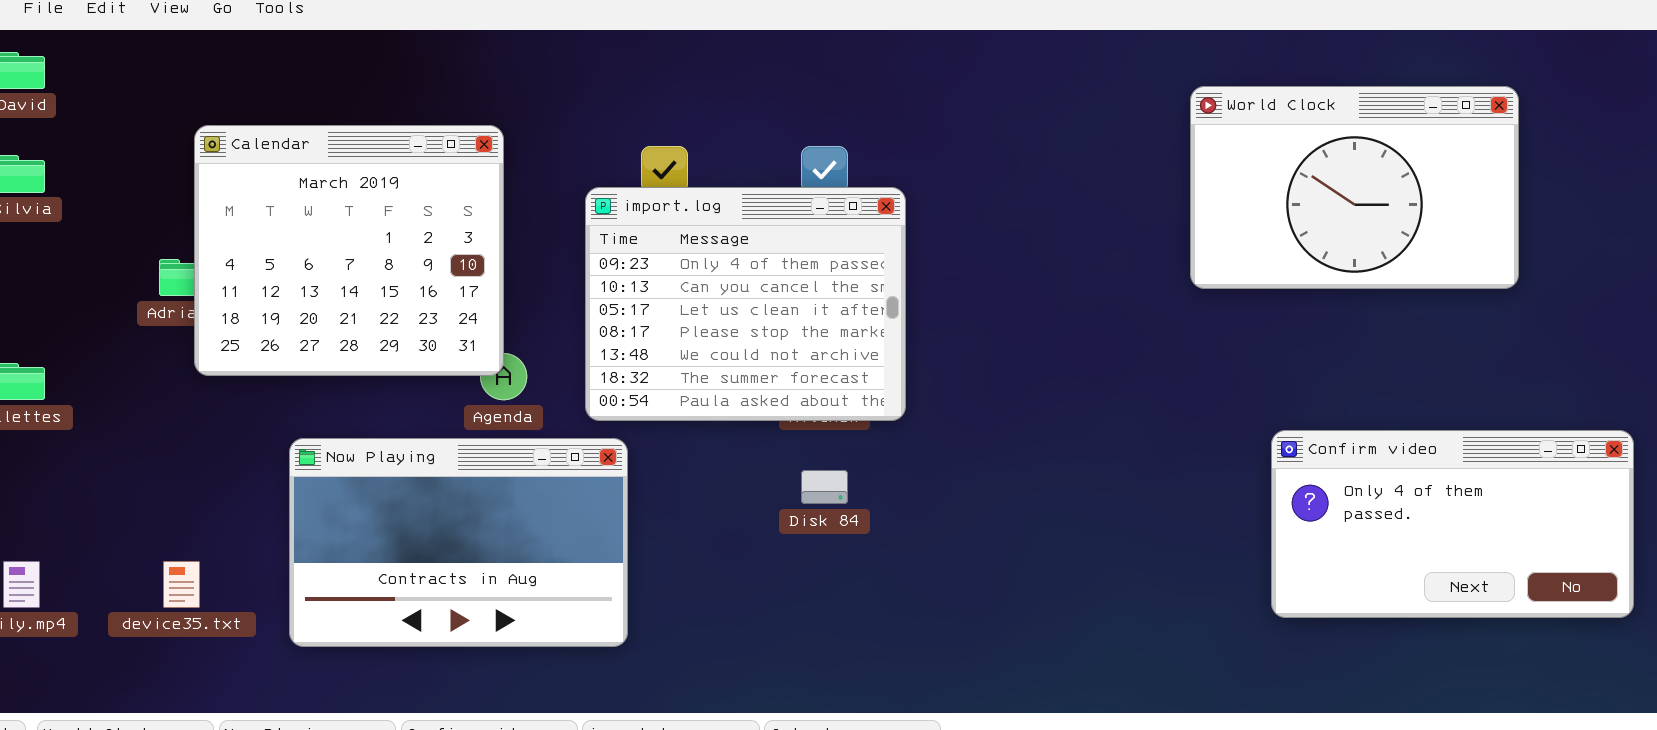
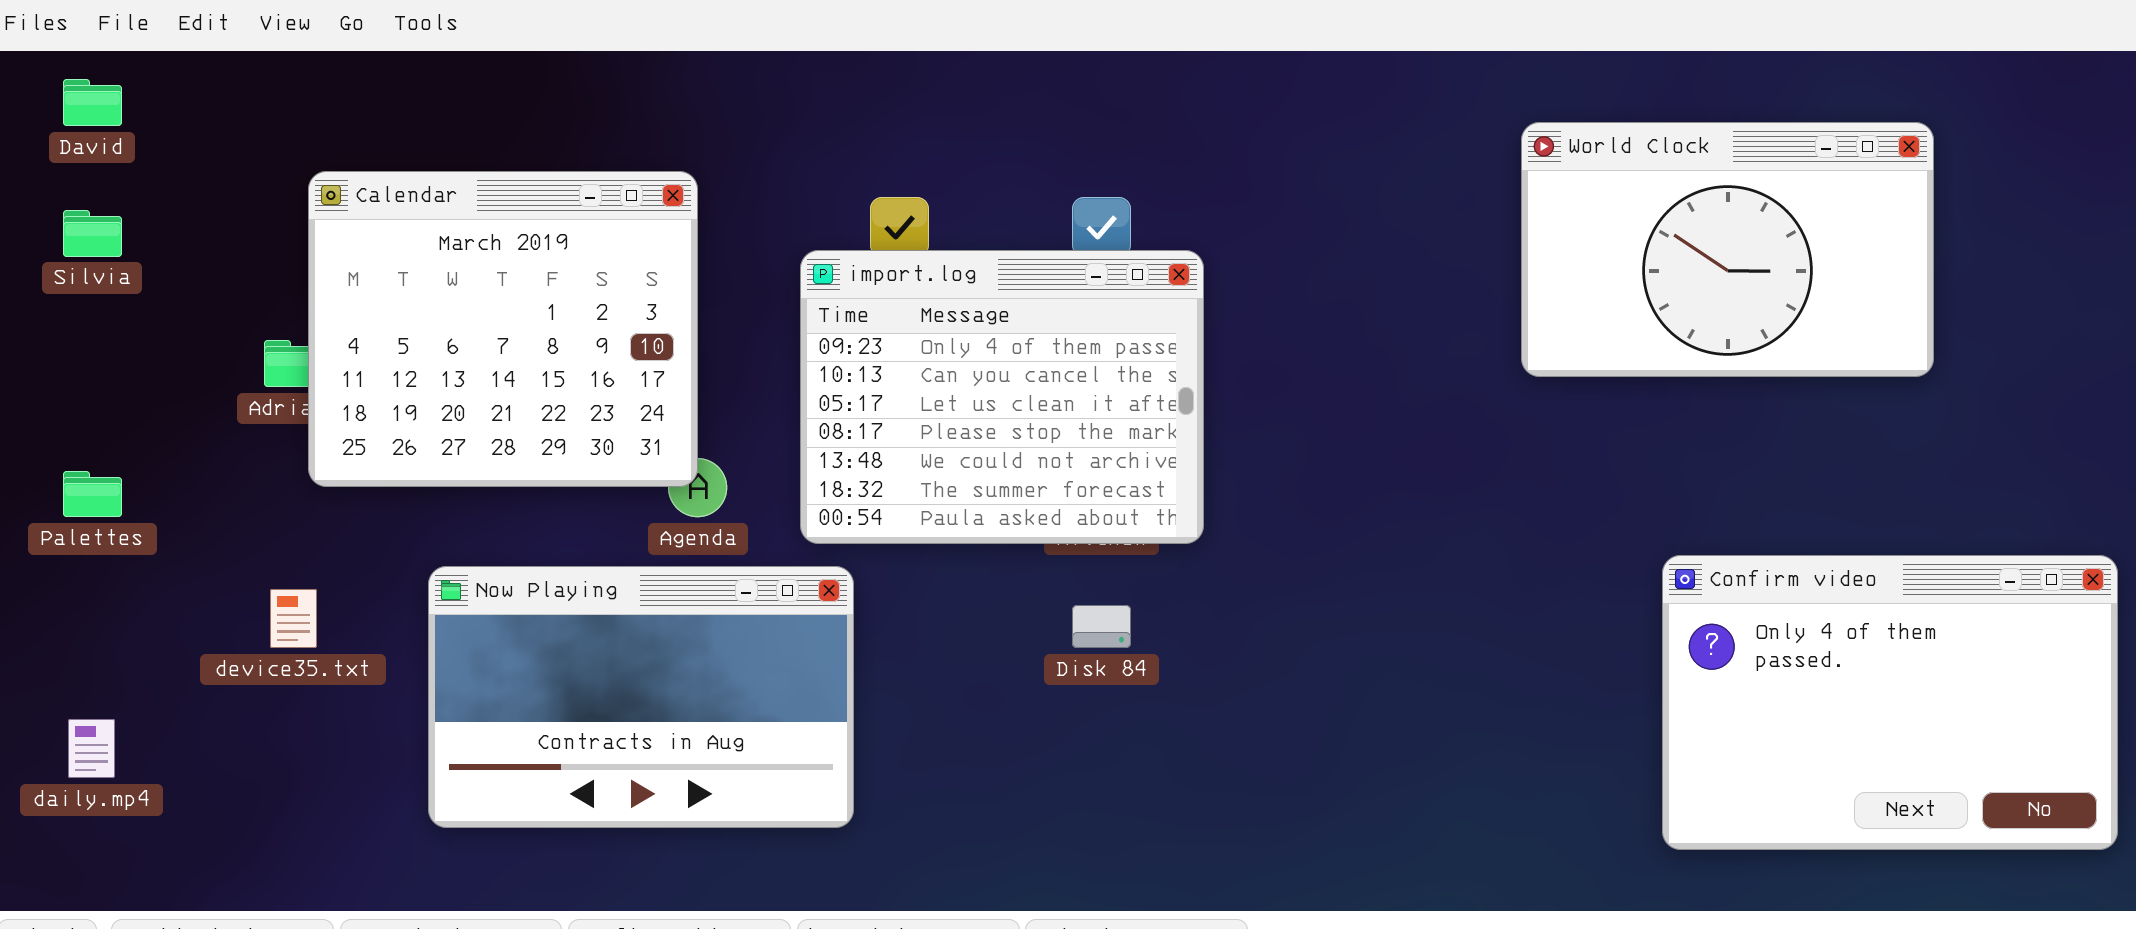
World Clock: [1190,86,1519,289] -> [1521,122,1934,377], moved
Confirm video: [1271,430,1634,618] -> [1662,555,2118,850], resized
device35.txt: [163,561,200,608] -> [270,589,317,648], moved

